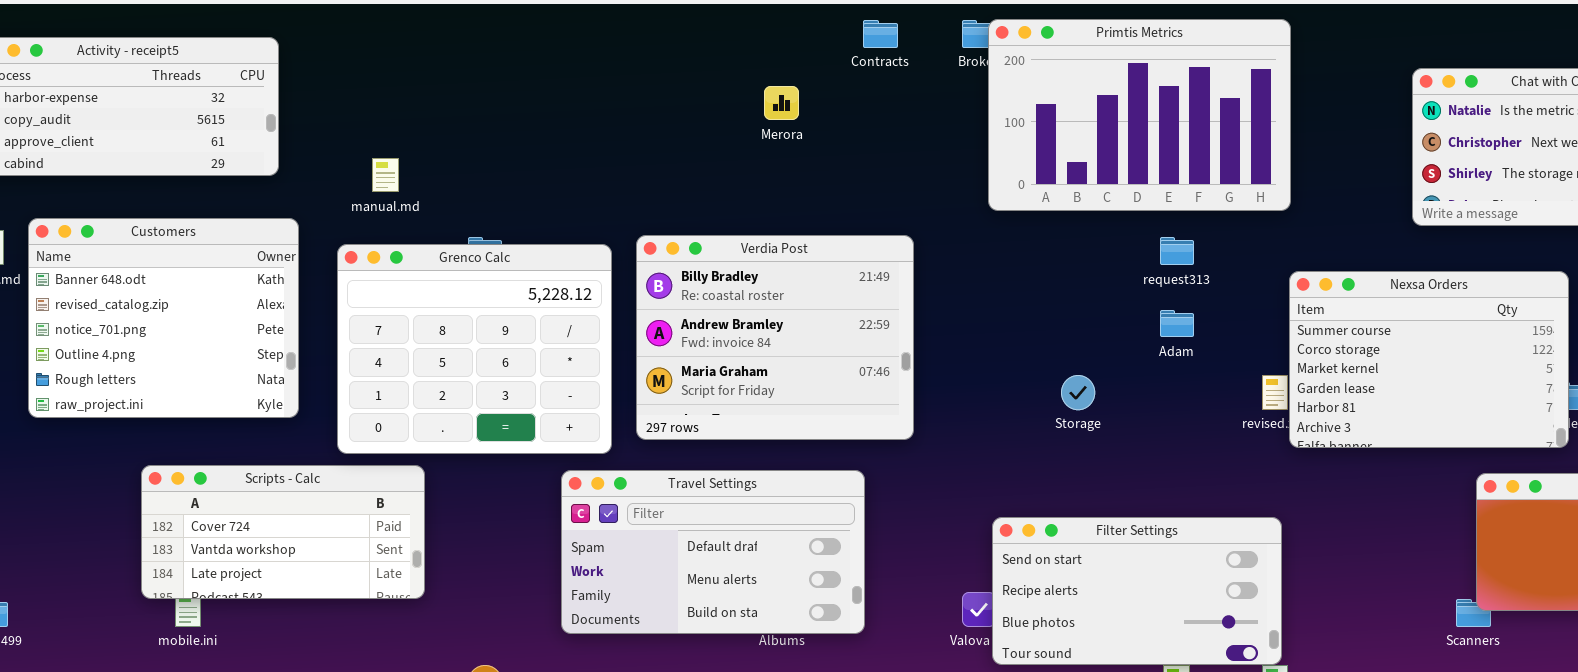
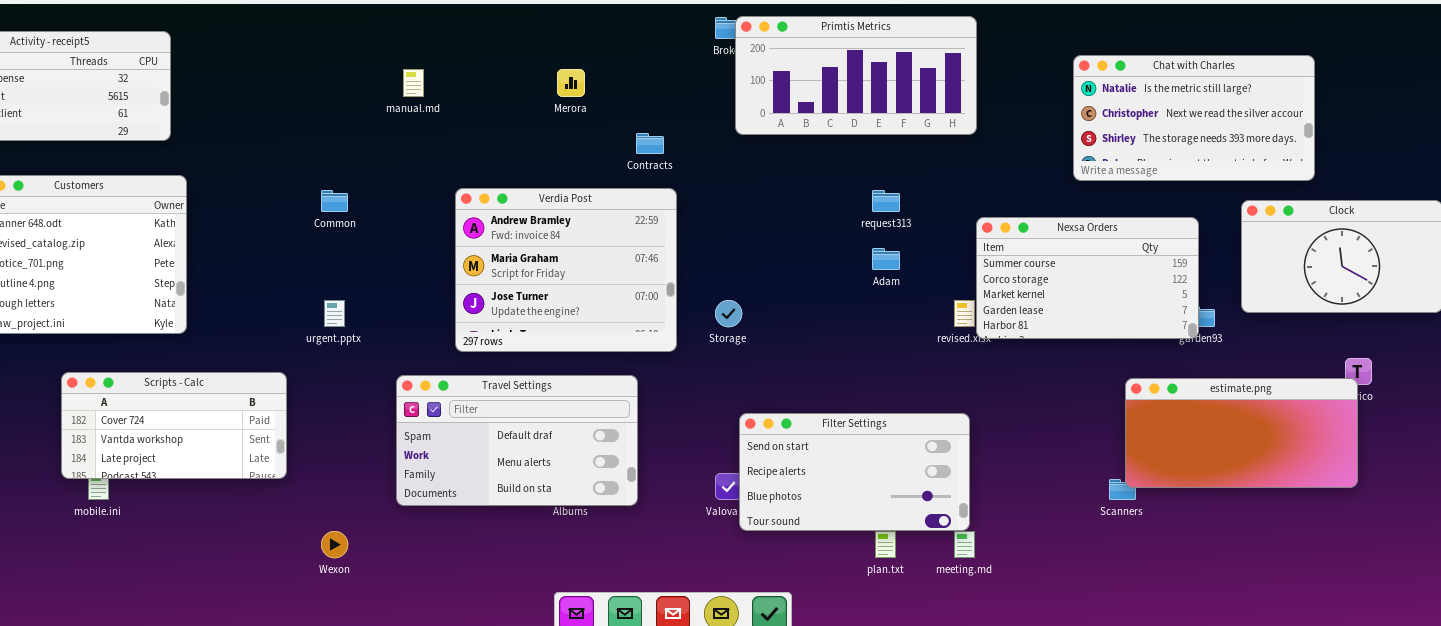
Primtis Metrics: [988,19,1291,211] -> [735,16,977,135], resized
Contracts: [863,20,898,48] -> [636,133,664,154], moved
manual.md: [372,158,399,192] -> [403,69,424,97], moved
Verdia Post: [636,235,914,440] -> [455,188,677,352], scrolled down 1 row
Grenco Calc: [337,244,612,454] -> none, closed
Nexsa Orders: [1289,271,1569,448] -> [976,217,1199,339], resized
Storage: [1061,375,1095,410] -> [715,300,742,327], moved

